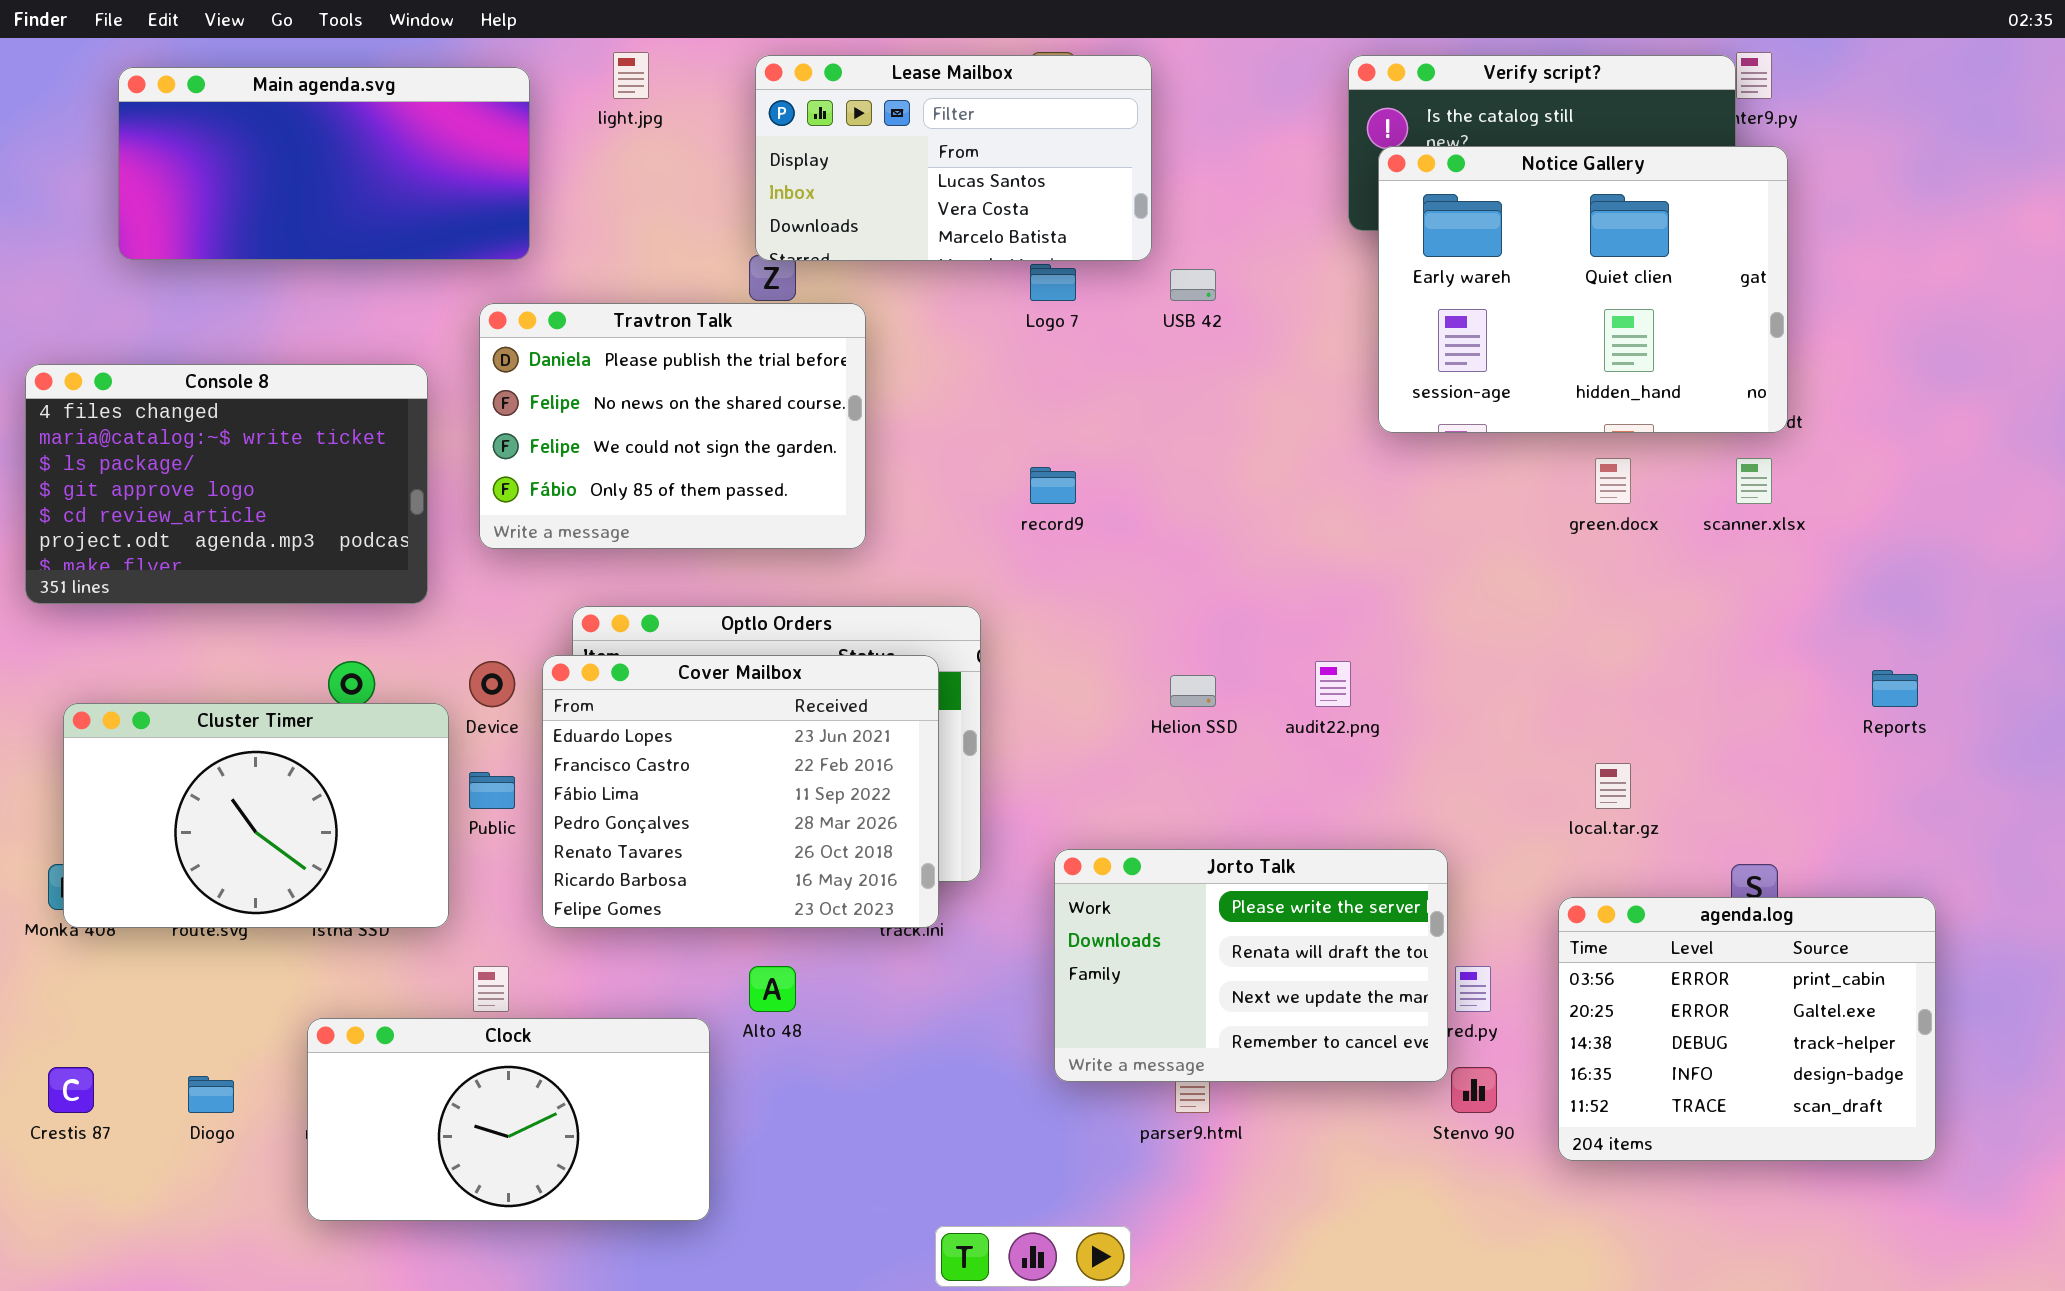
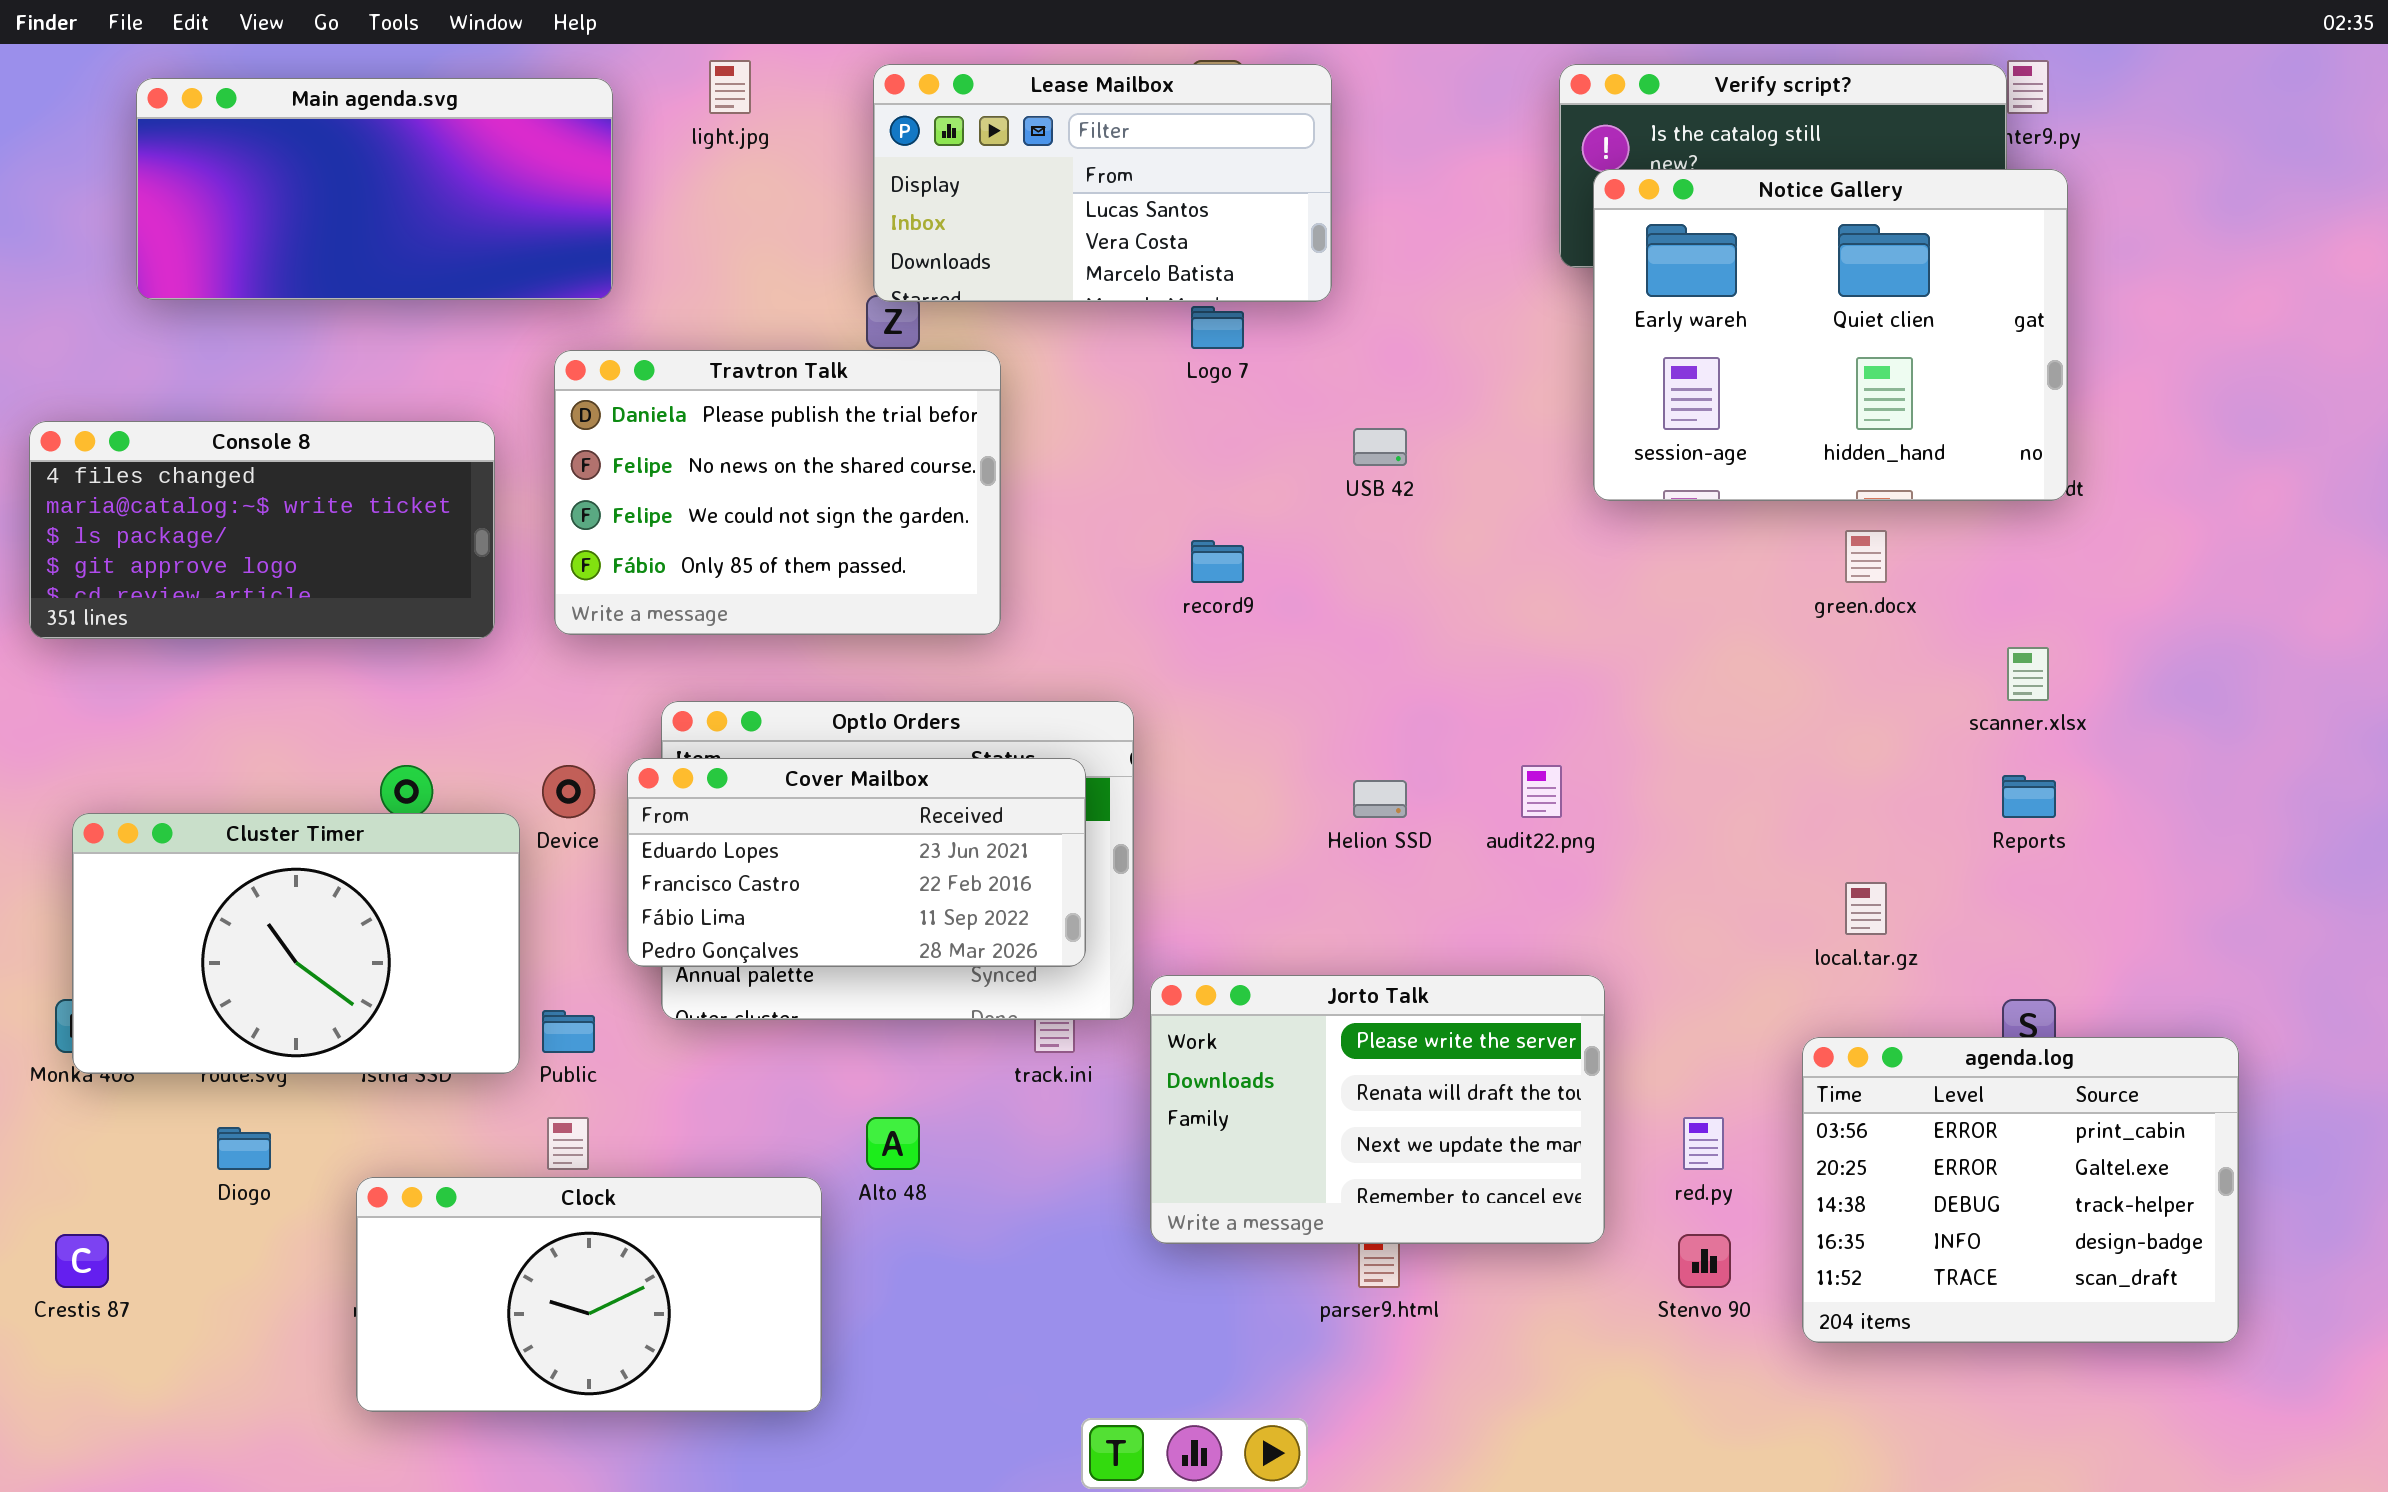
USB 42: [1170,269,1216,301] -> [1353,428,1407,466], moved
Console 8: [25,364,428,604] -> [29,421,495,639], resized
scanner.xlsx: [1736,458,1772,504] -> [2007,647,2049,701], moved
Cover Mailbox: [542,655,939,928] -> [627,758,1086,967], resized
Reports: [1872,670,1918,707] -> [2002,775,2056,818], moved
Public: [469,772,515,809] -> [542,1010,595,1053], moved
Jorto Talk: [1054,849,1448,1082] -> [1150,975,1605,1244], moved
Diogo: [188,1076,234,1113] -> [217,1127,271,1170], moved

